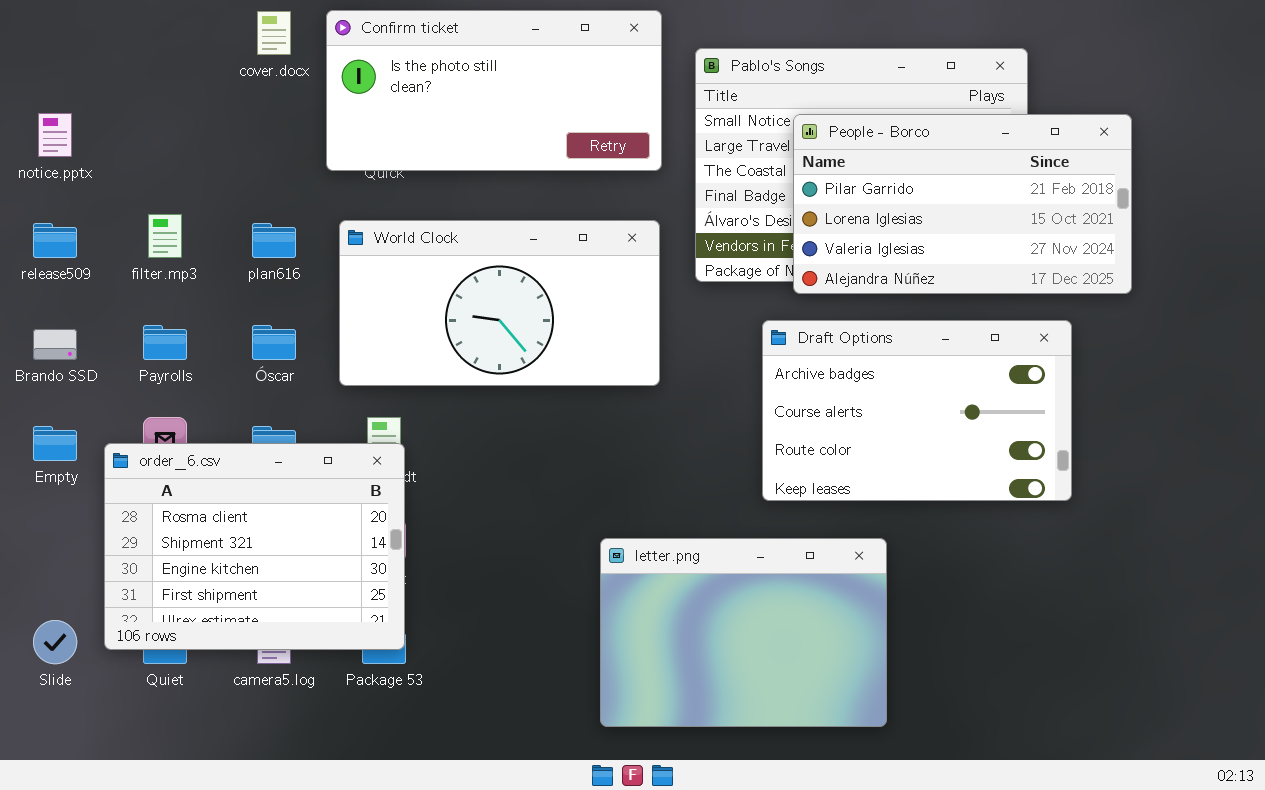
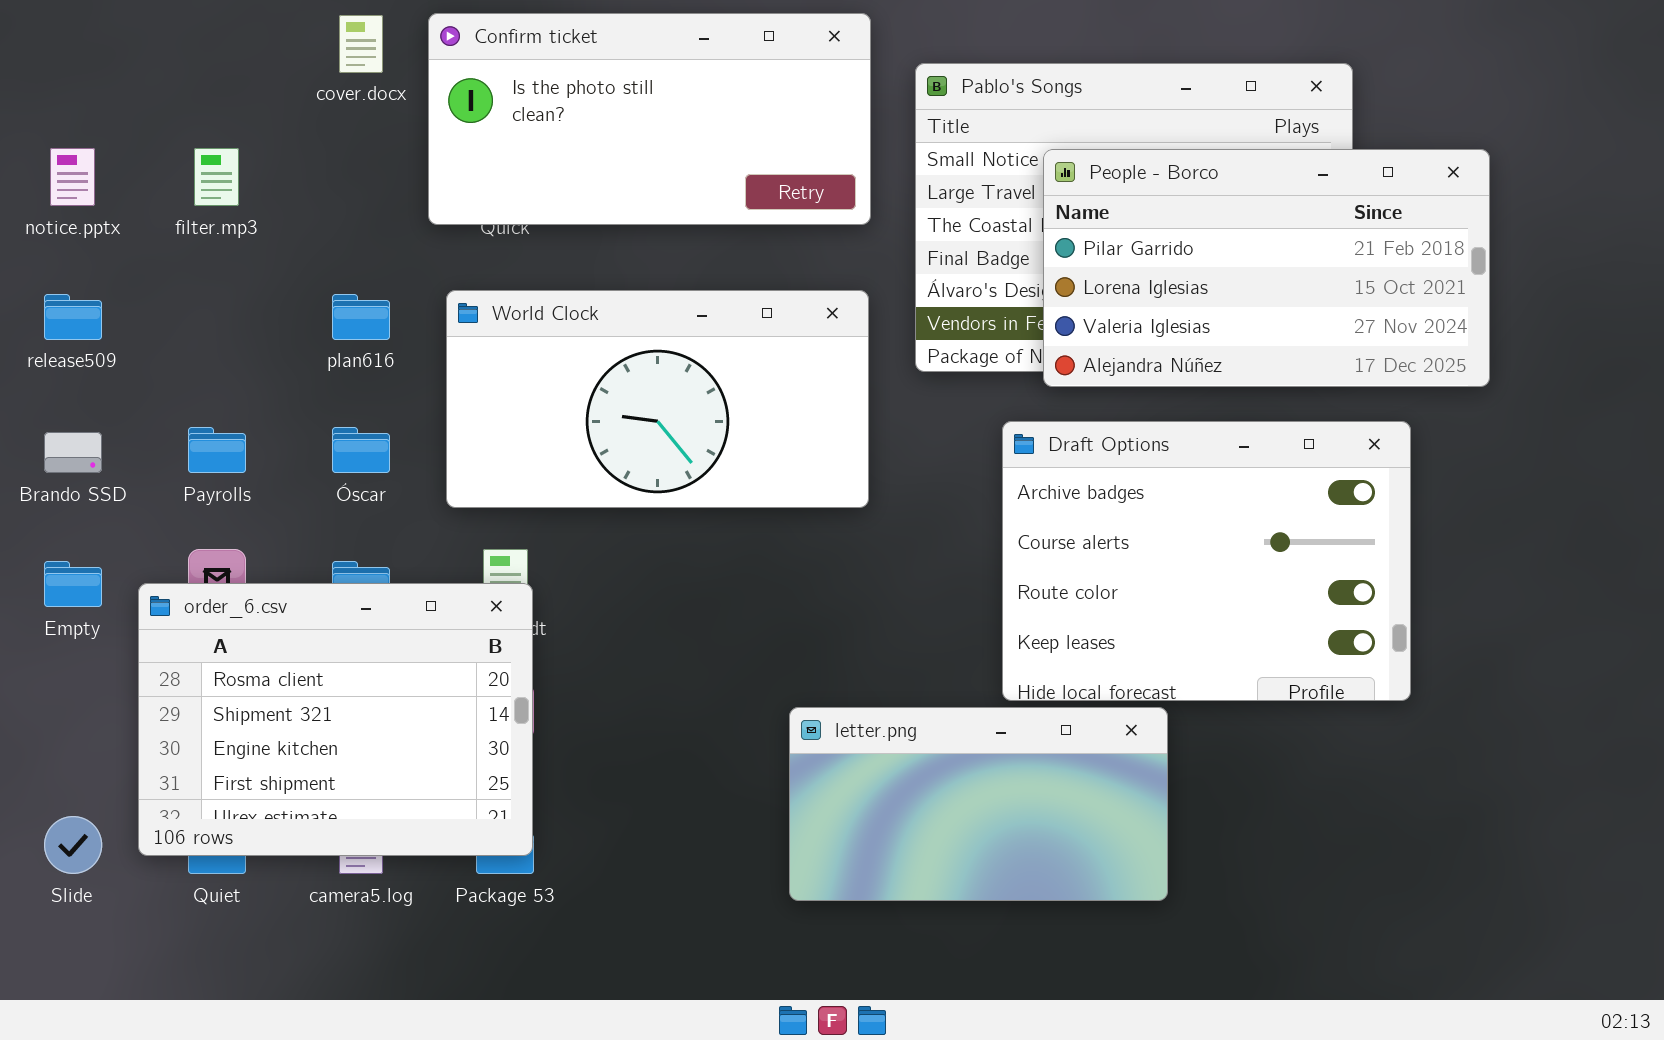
filter.mp3: [148,214,182,258] -> [194,148,239,206], moved
Draft Options: [762,320,1072,501] -> [1002,421,1411,701], resized
letter.png: [600,538,887,727] -> [789,707,1168,901], resized

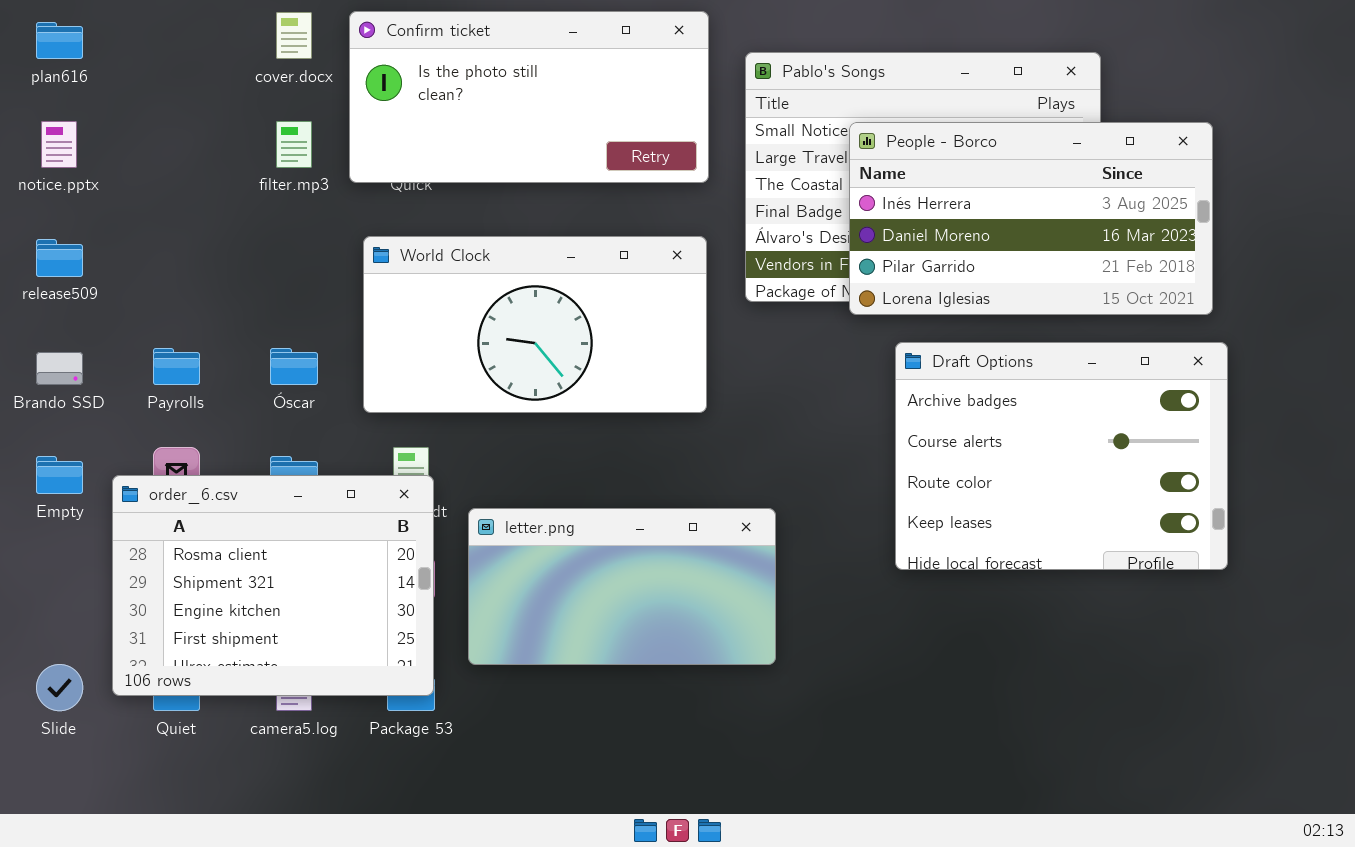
filter.mp3: [194,148,239,206] -> [276,121,312,168], moved
People - Borco: [1043,149,1490,387] -> [849,122,1213,315], scrolled up 2 rows
plan616: [332,294,390,340] -> [36,22,83,59], moved
Draft Options: [1002,421,1411,701] -> [895,342,1228,570], moved
letter.png: [789,707,1168,901] -> [468,508,776,665], moved

